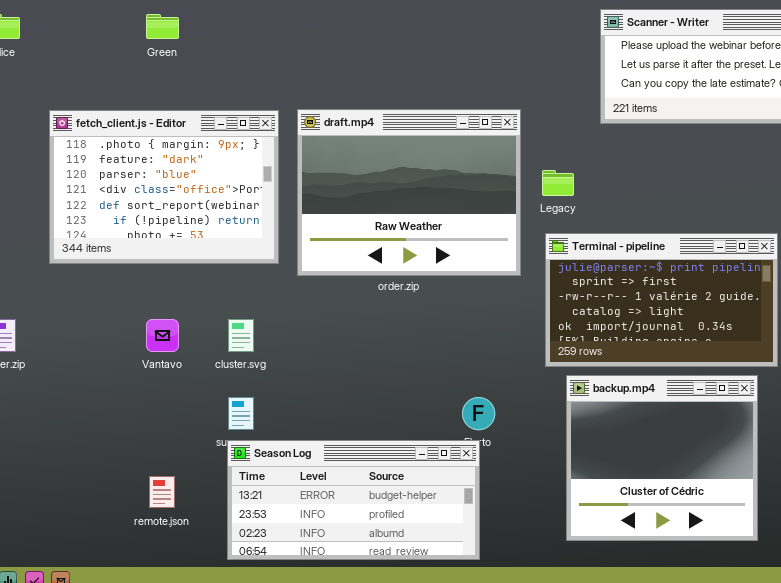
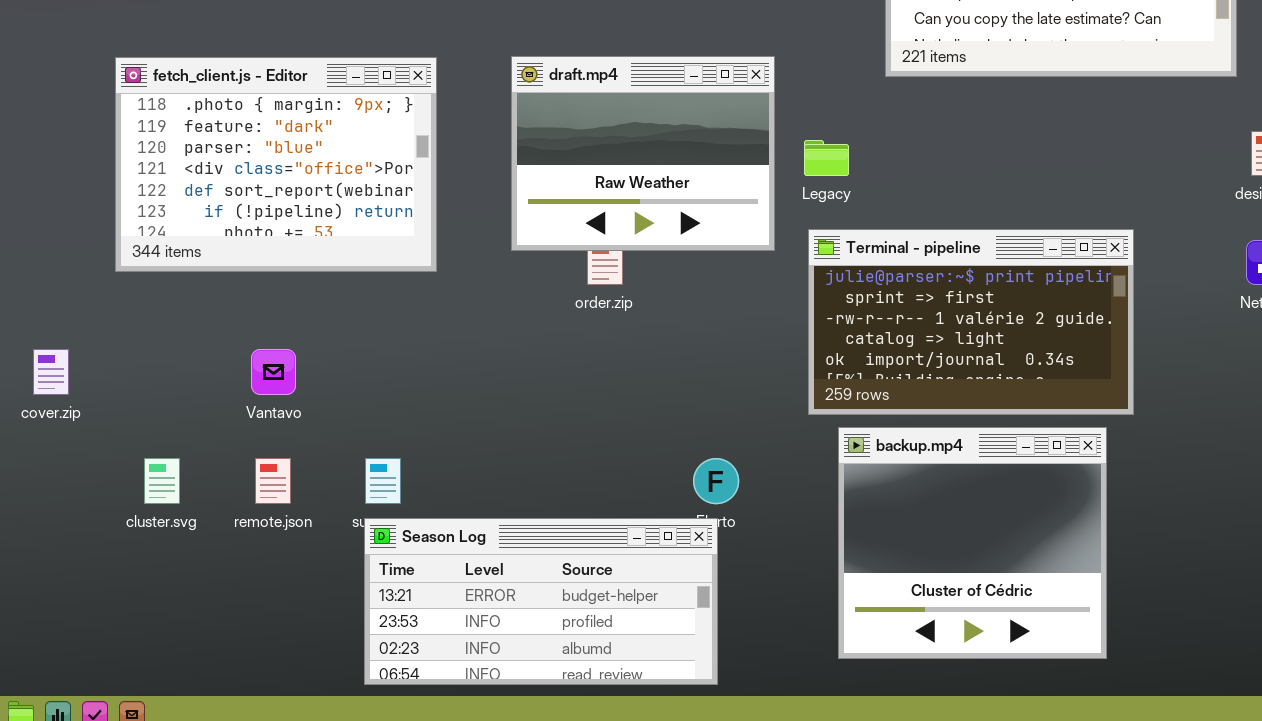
draft.mp4: [297,109,521,276] -> [511,56,775,251], resized
cluster.svg: [228,319,254,352] -> [144,458,180,504], moved
remote.json: [149,476,175,508] -> [255,458,291,504], moved

